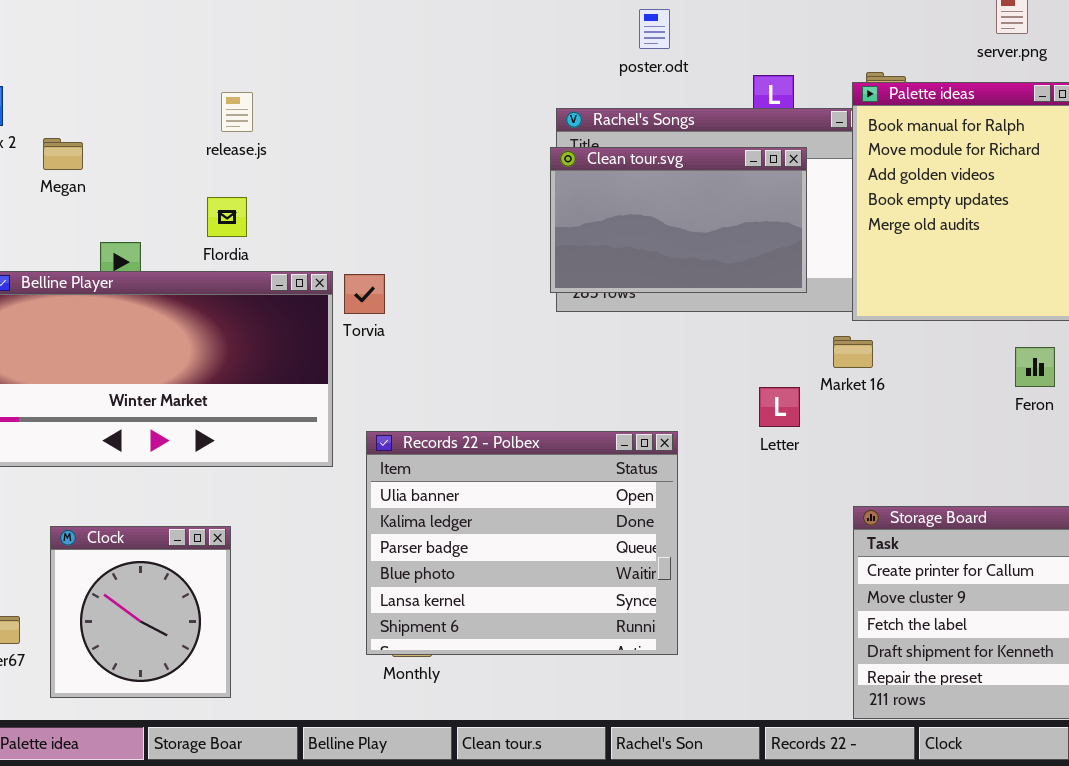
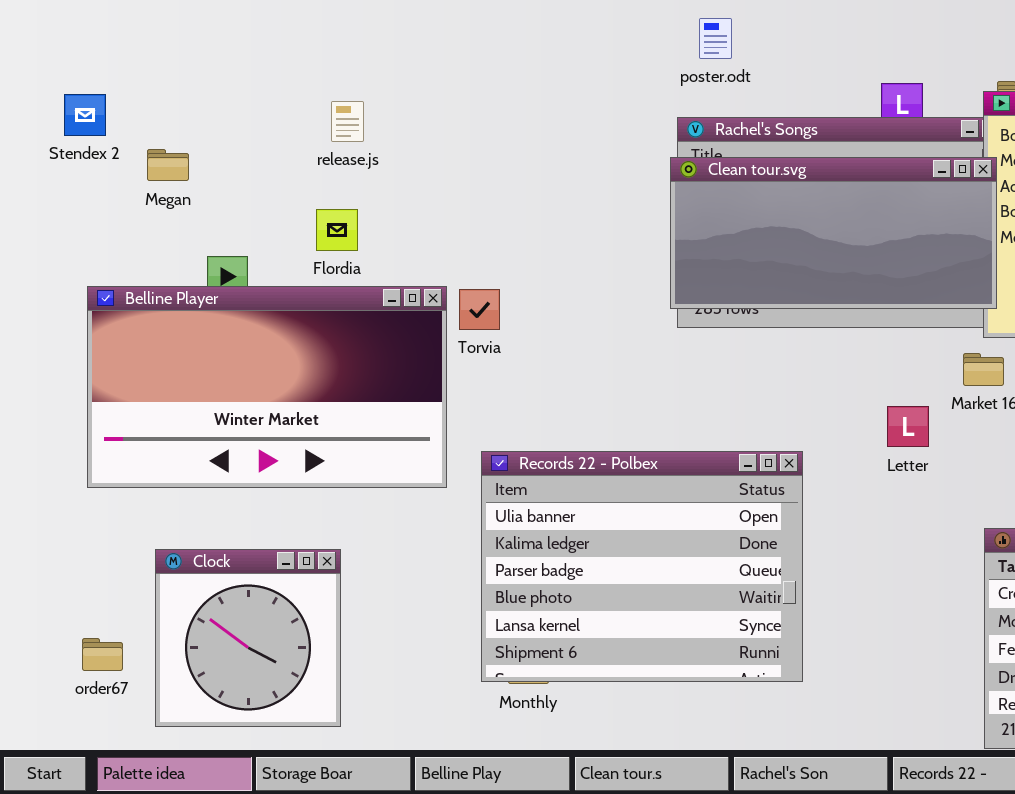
poster.odt: [639,9,670,49] -> [699,18,732,59], moved
Clean tour.svg: [550,147,807,293] -> [670,157,997,309], resized

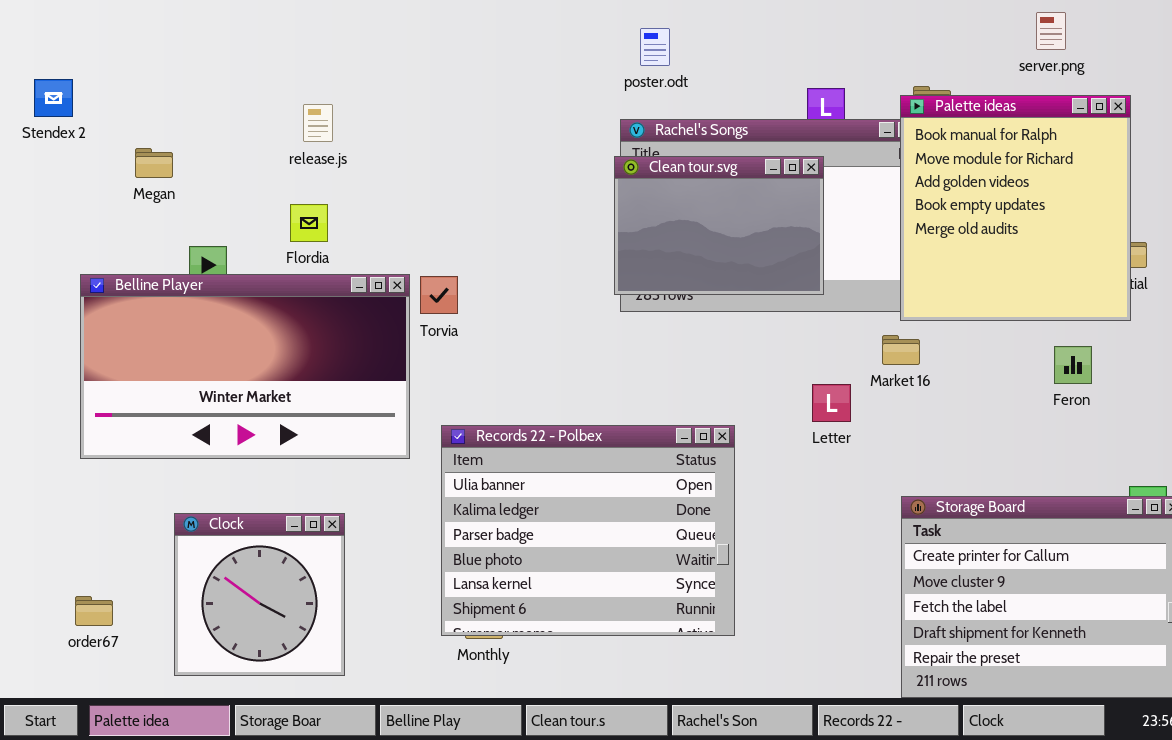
Stendex 2: [64,94,106,136] -> [34,79,73,117], moved
Clean tour.svg: [670,157,997,309] -> [614,156,824,295], resized
Clock: [155,549,341,727] -> [174,513,345,676], moved

